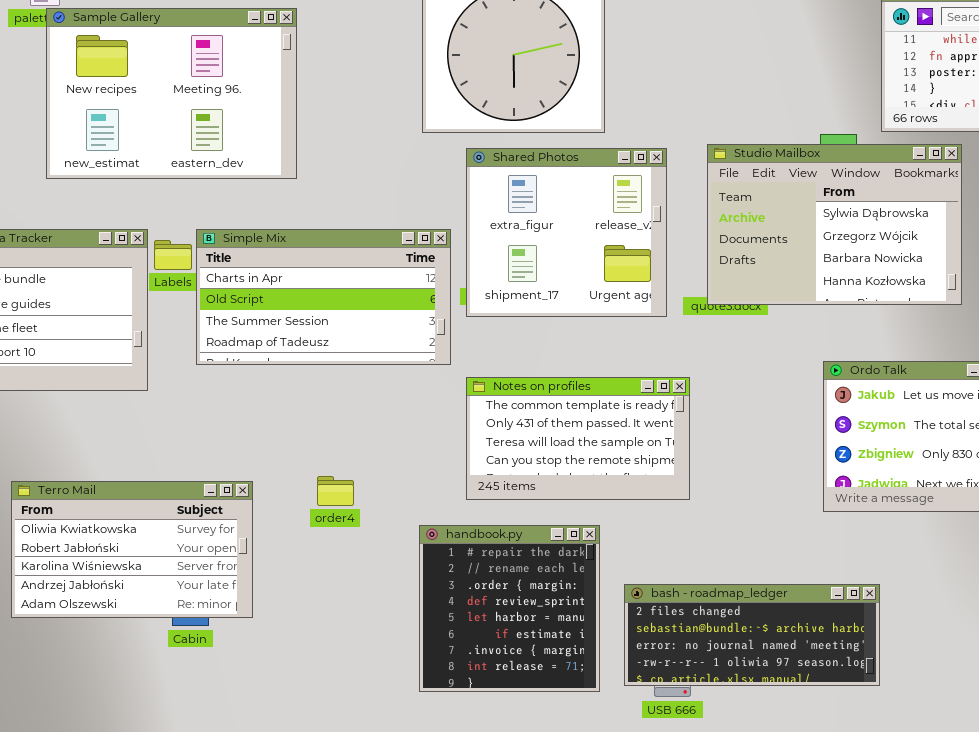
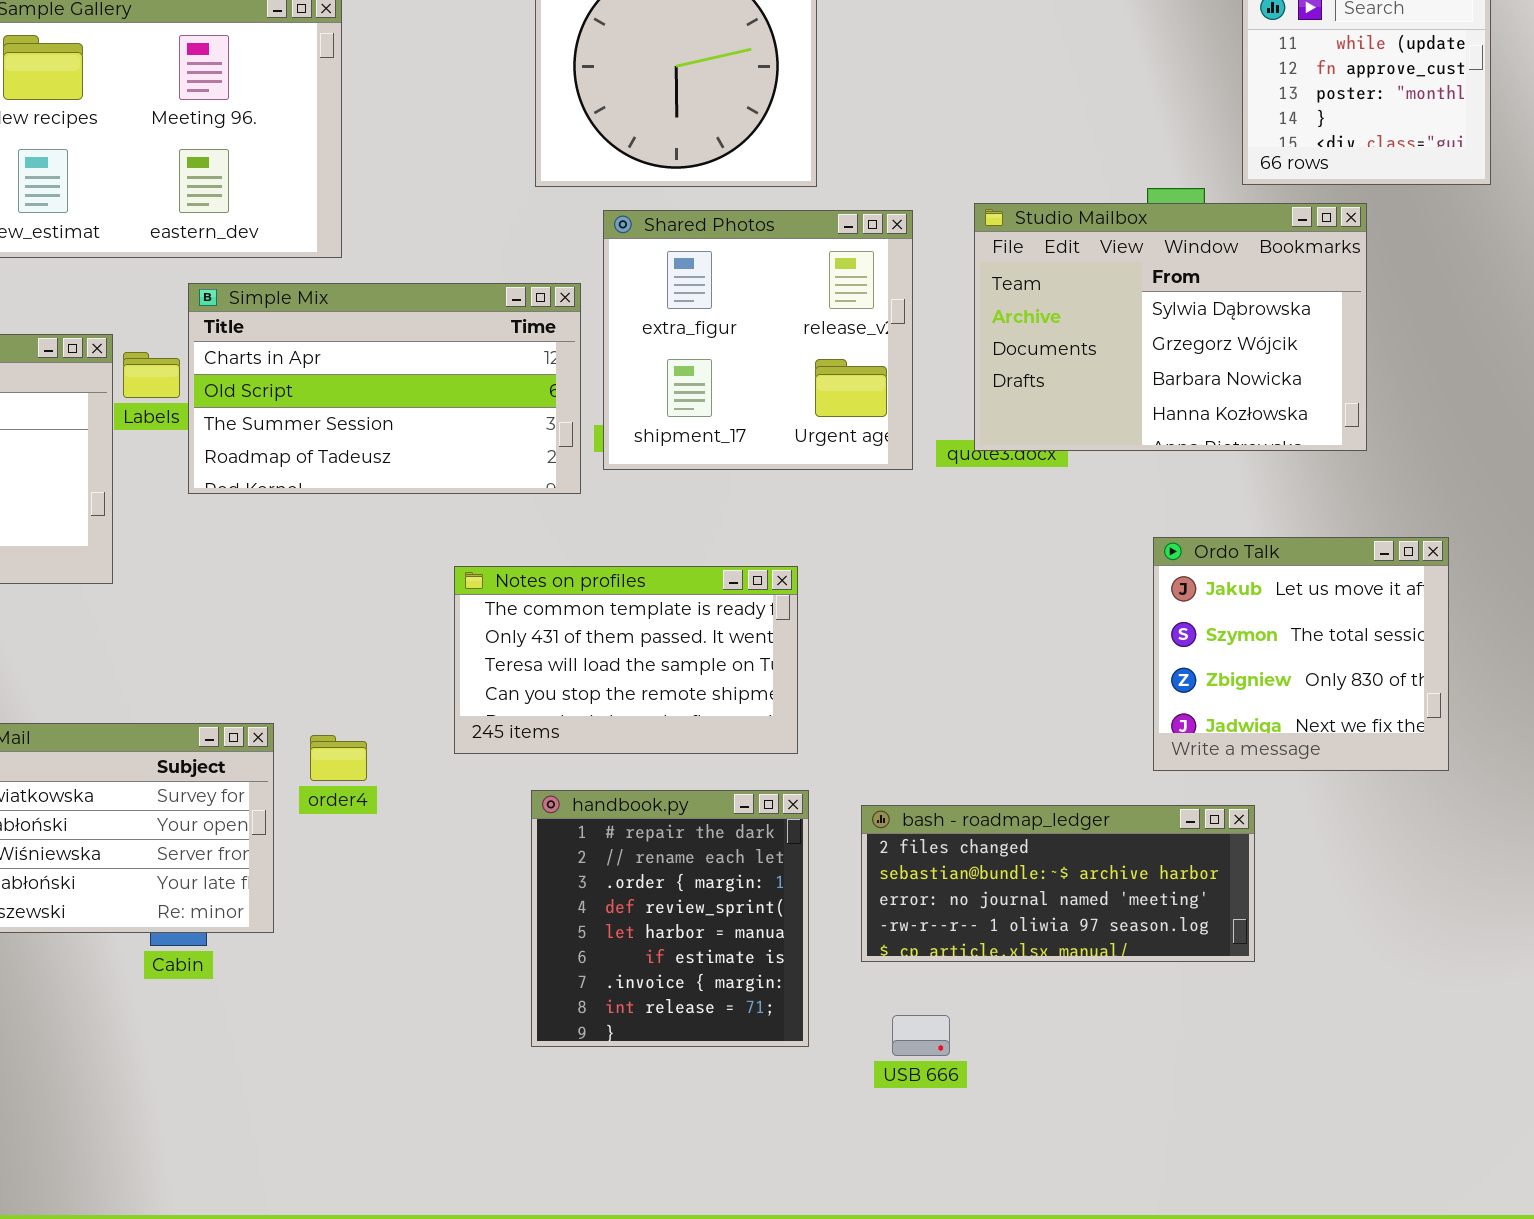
Simple Mix: [196,229,451,365] -> [188,283,581,494], moved
Notes on profiles: [466,377,690,500] -> [454,566,798,754], moved
order4: [317,476,354,506] -> [310,735,367,781], moved
bash - roadmap_ledger: [624,584,880,686] -> [861,805,1255,962], moved

